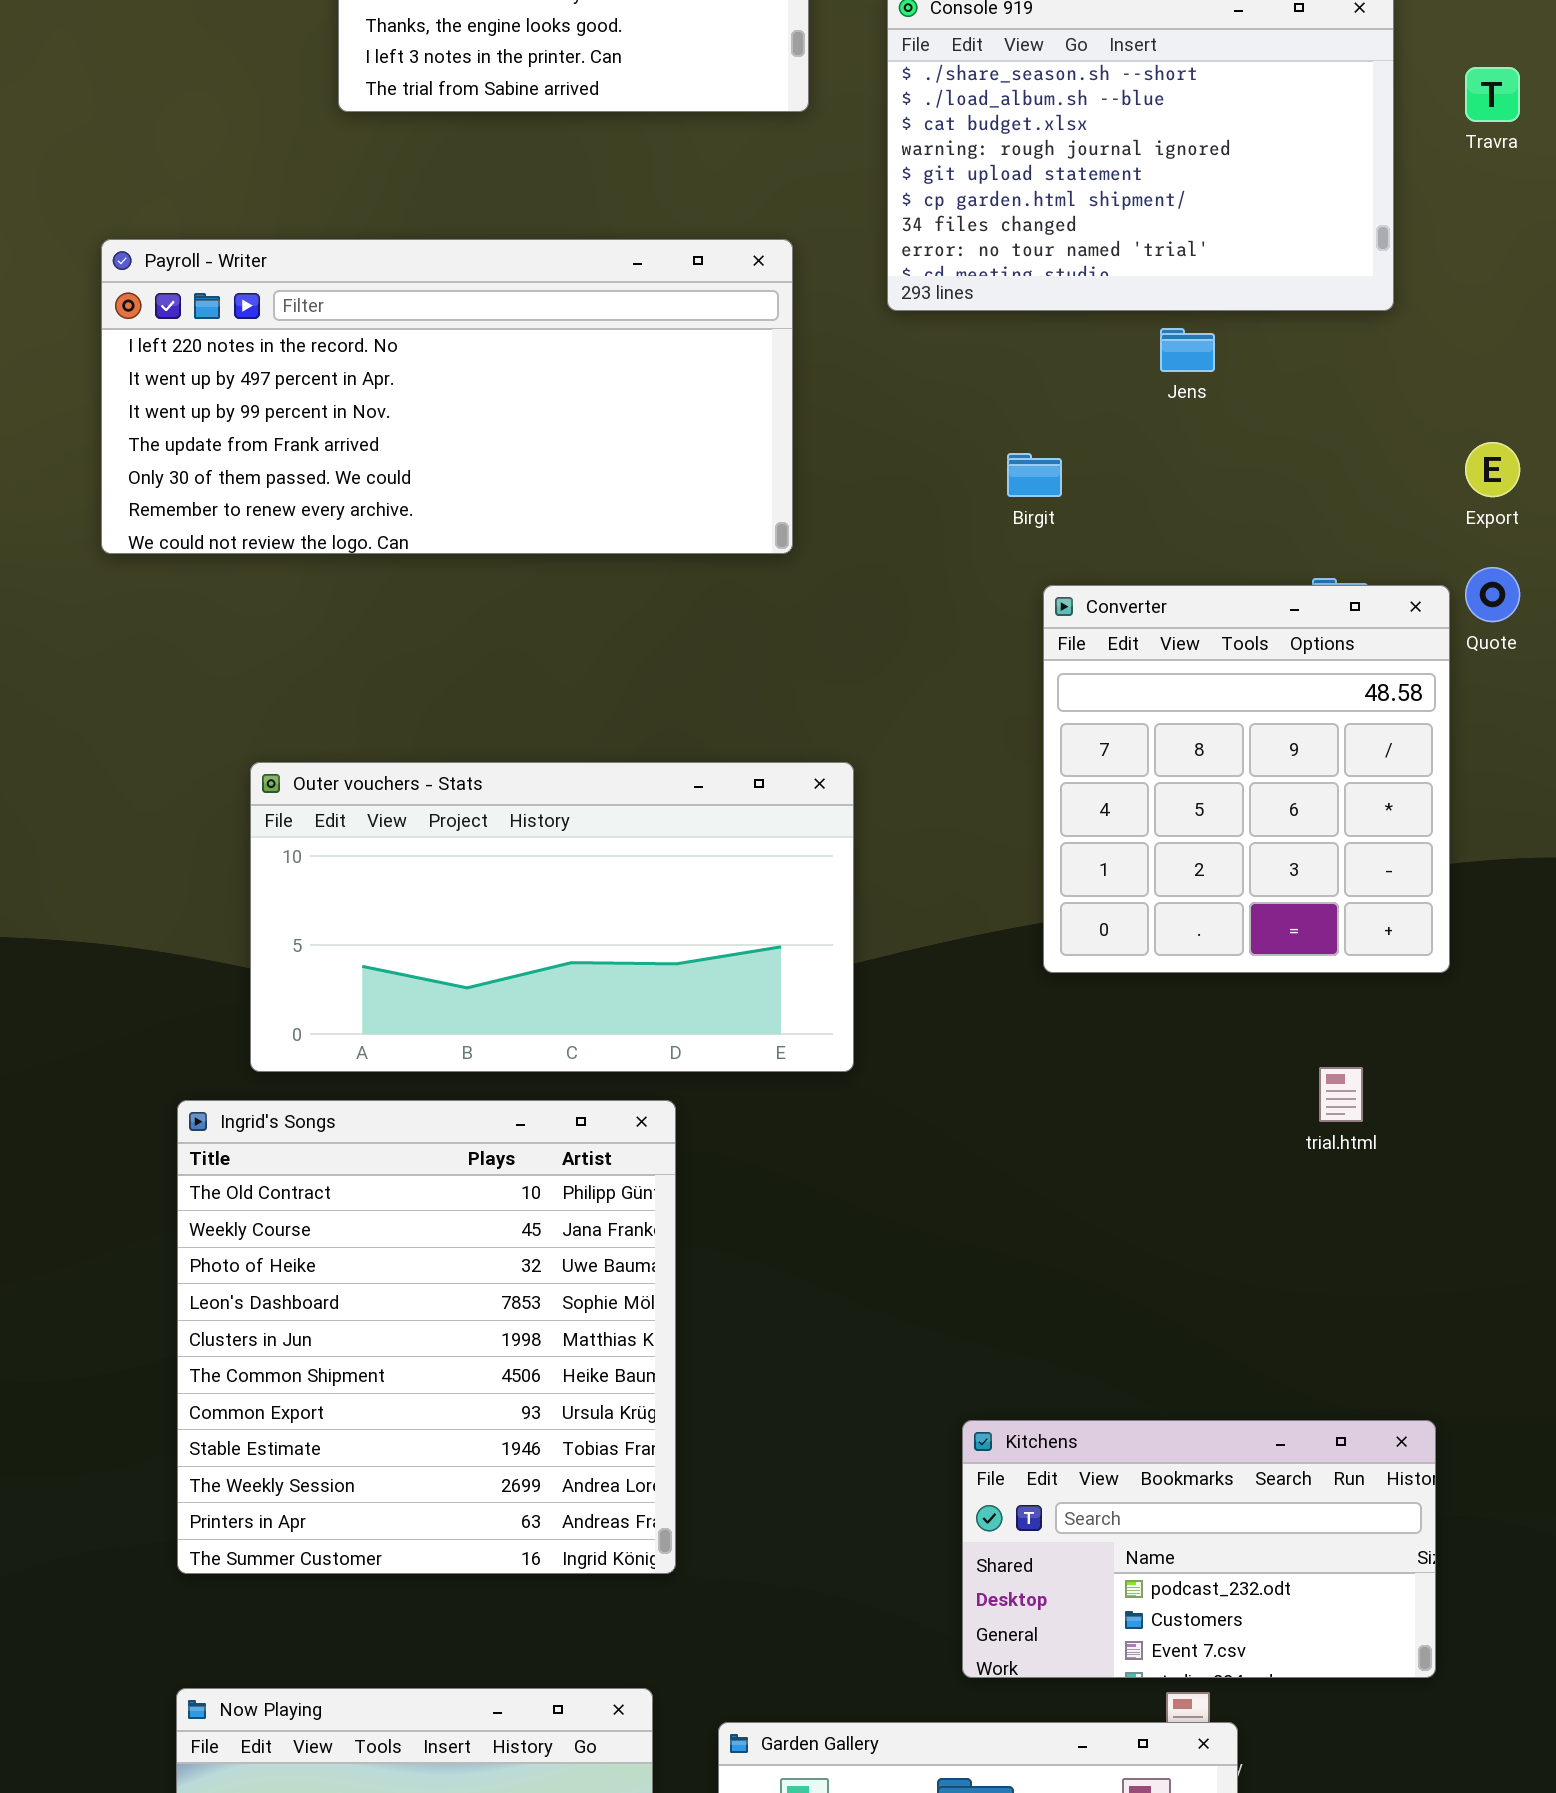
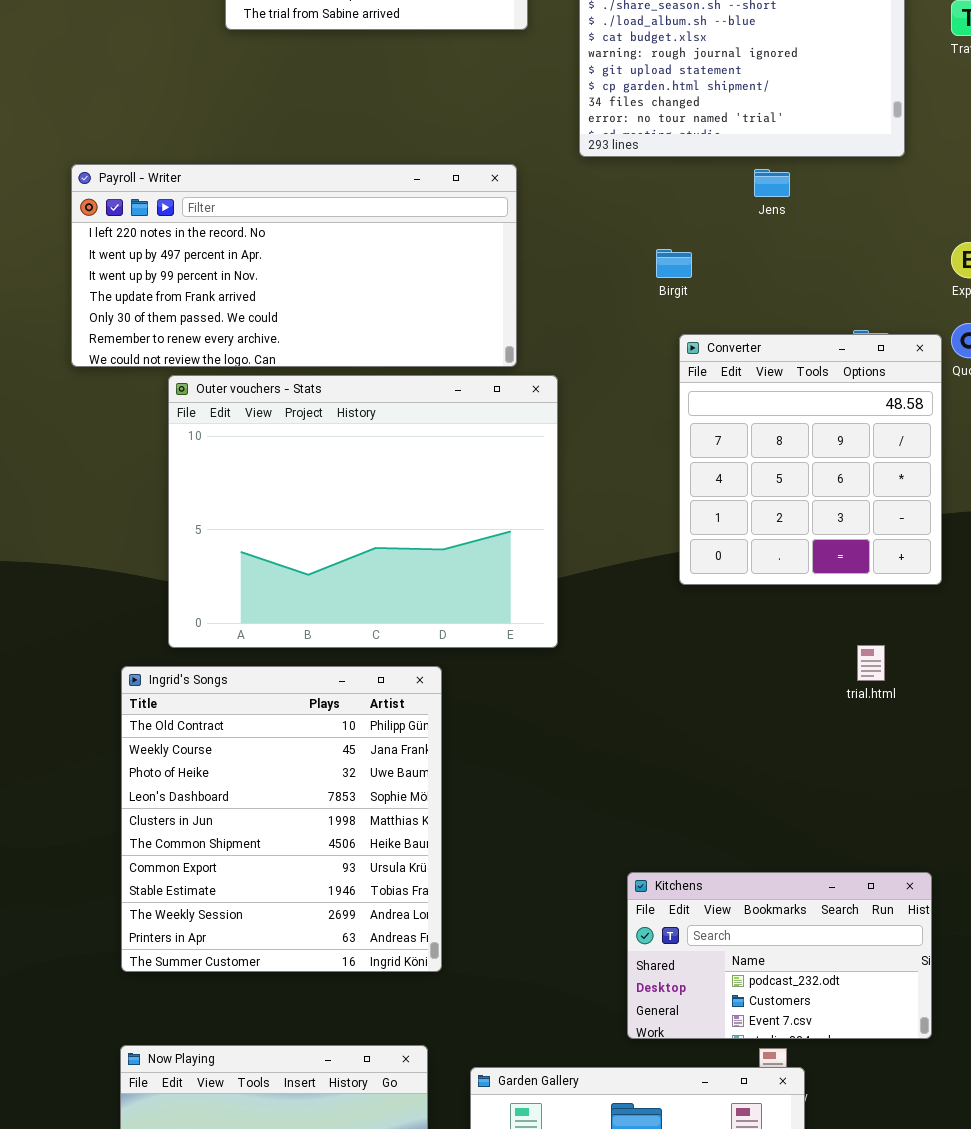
Payroll - Writer: [101,239,793,554] -> [71,164,517,367], moved
Outer vouchers - Stats: [250,762,854,1072] -> [168,375,558,648], resized

